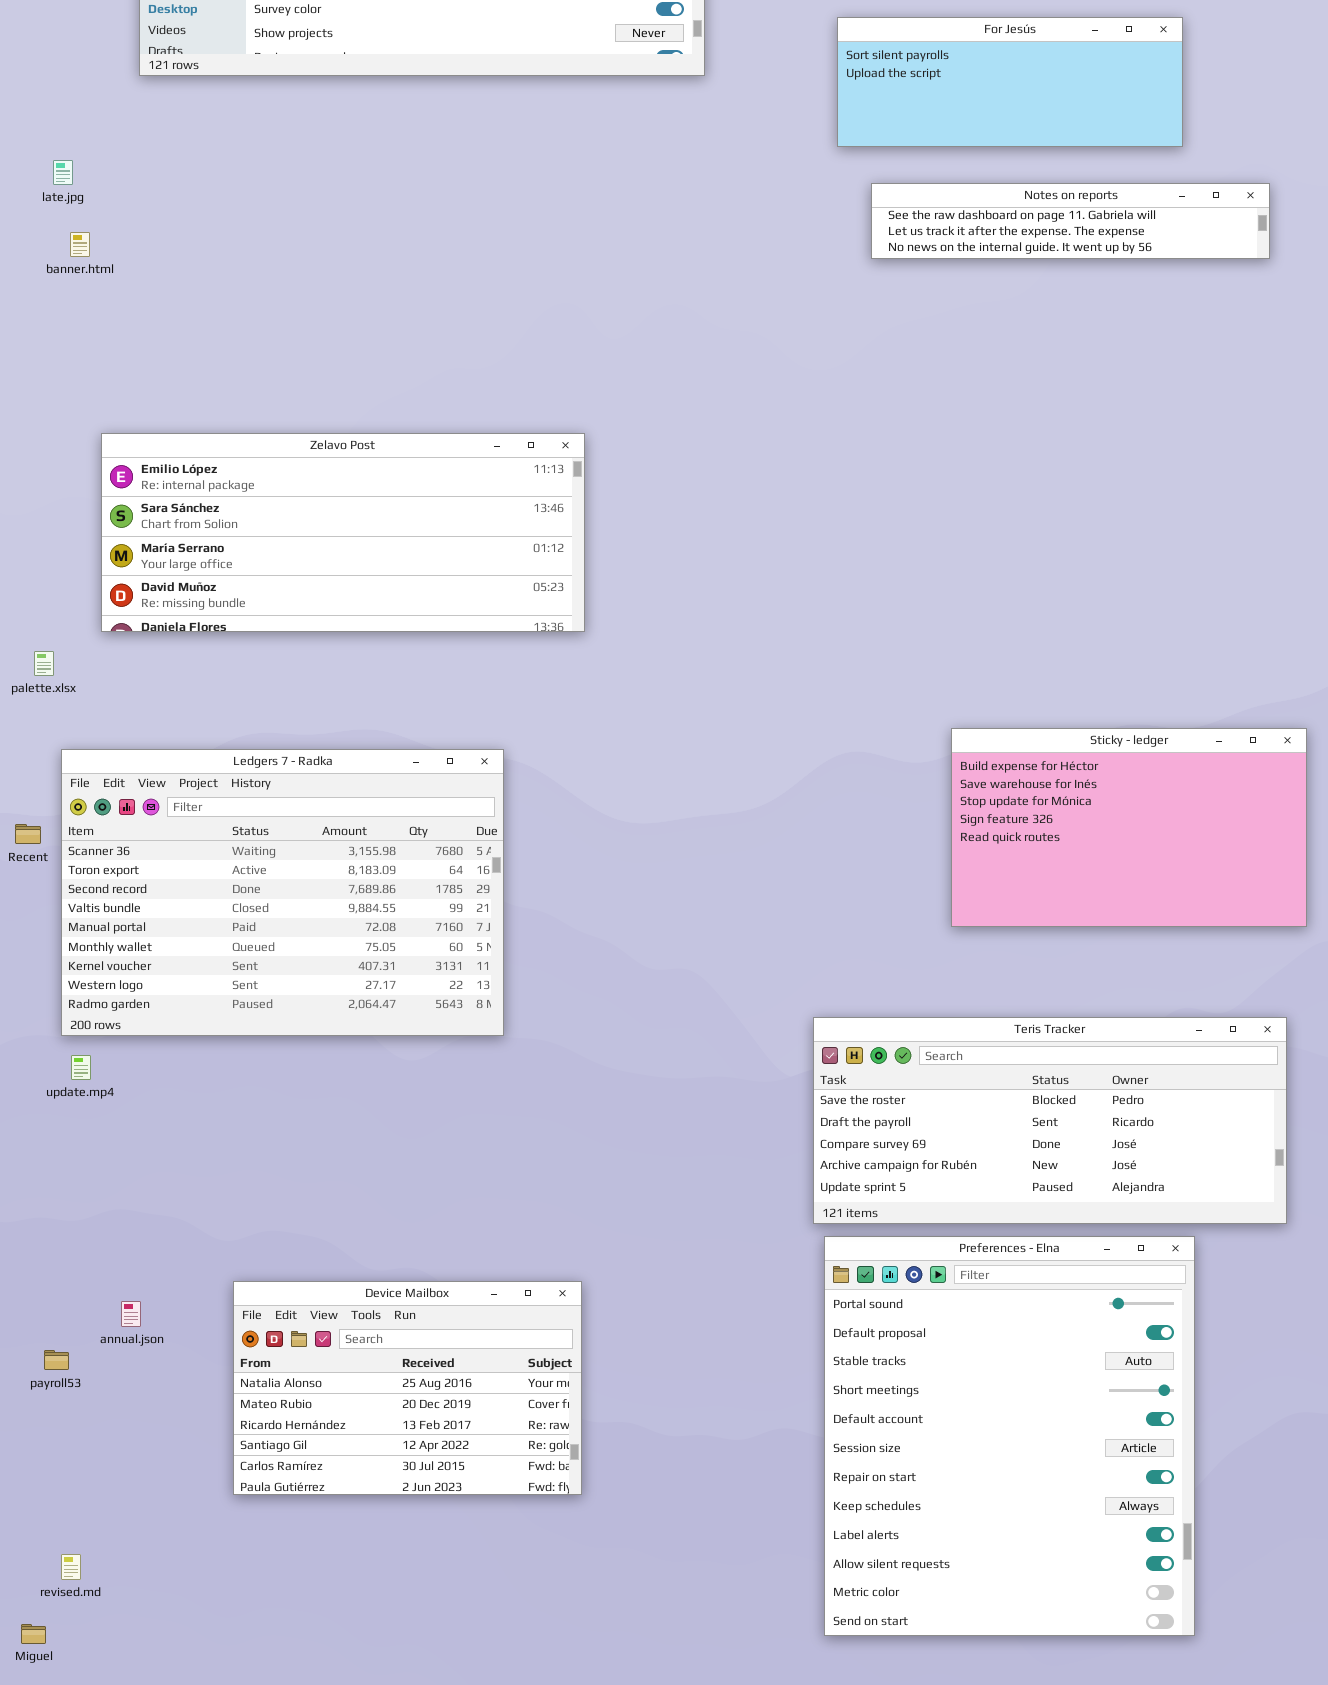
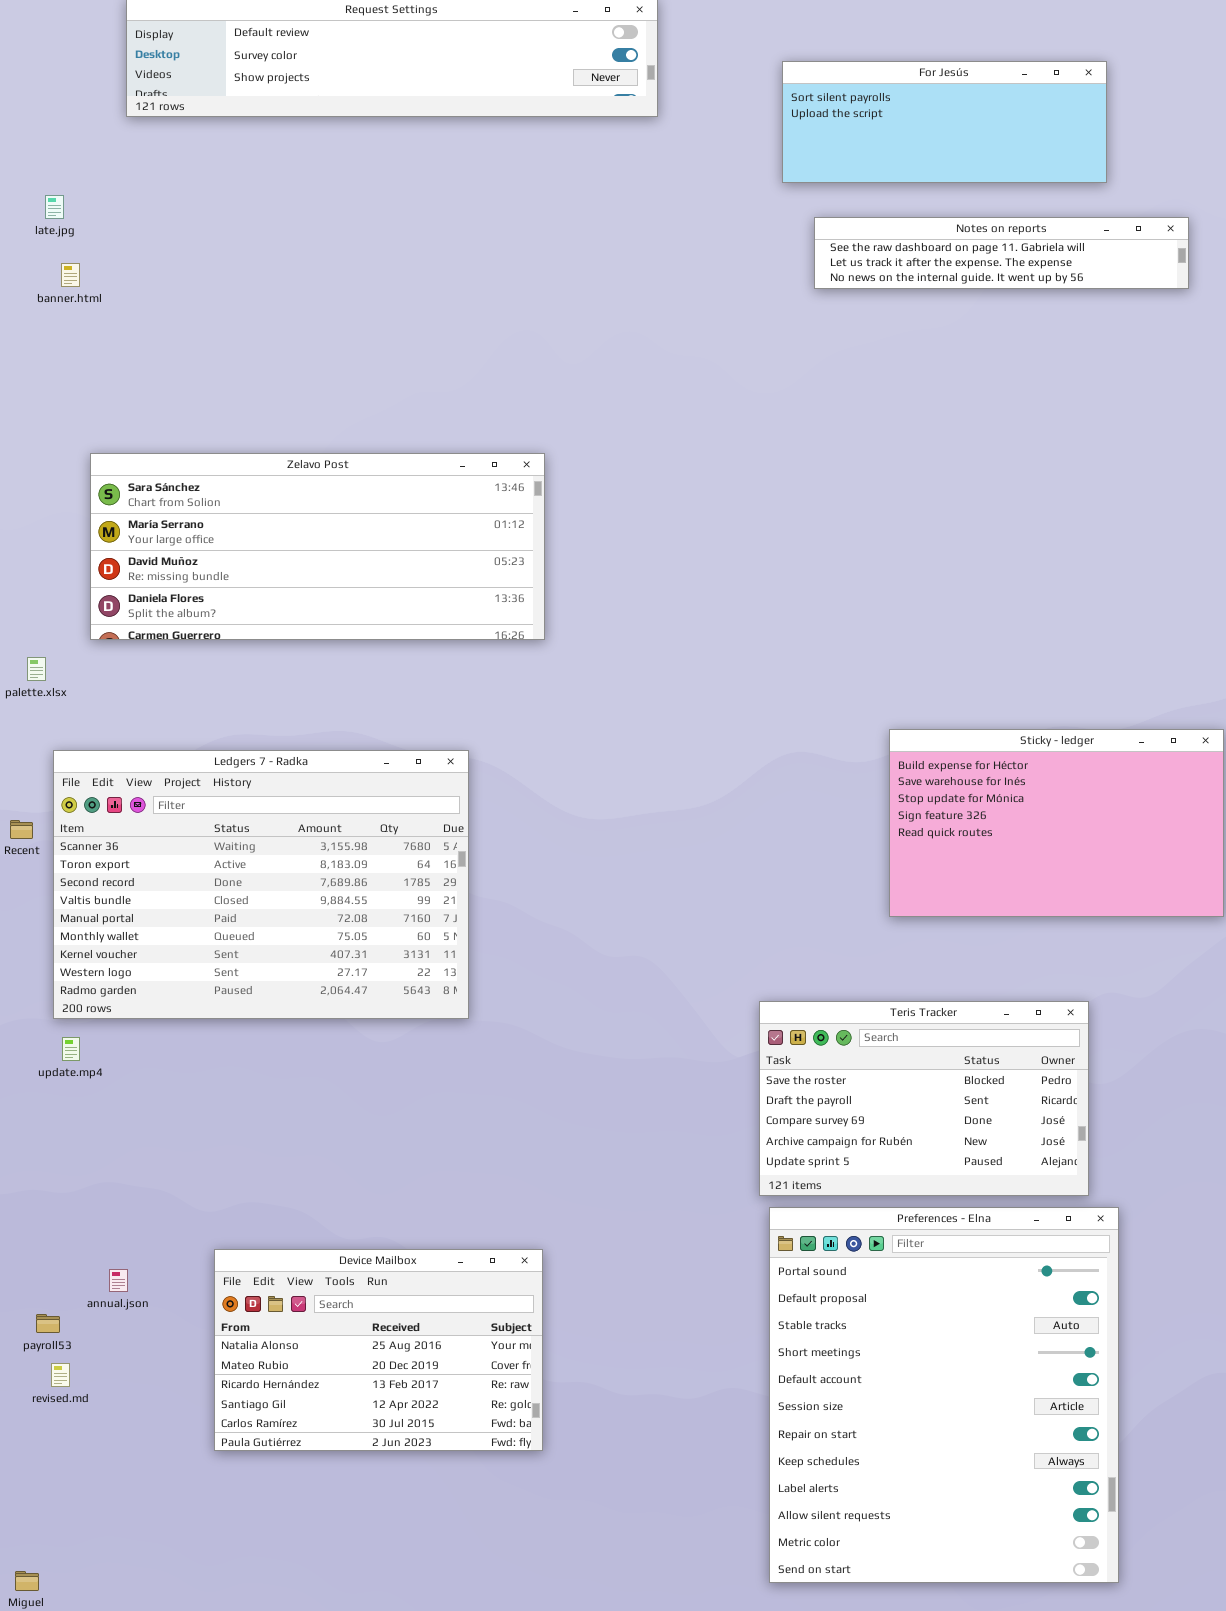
Zelavo Post: [101,433,585,632] -> [90,453,545,640], scrolled down 1 row
Teris Tracker: [813,1017,1287,1224] -> [759,1001,1089,1196], resized
revised.md: [61,1554,81,1580] -> [51,1363,70,1387], moved

